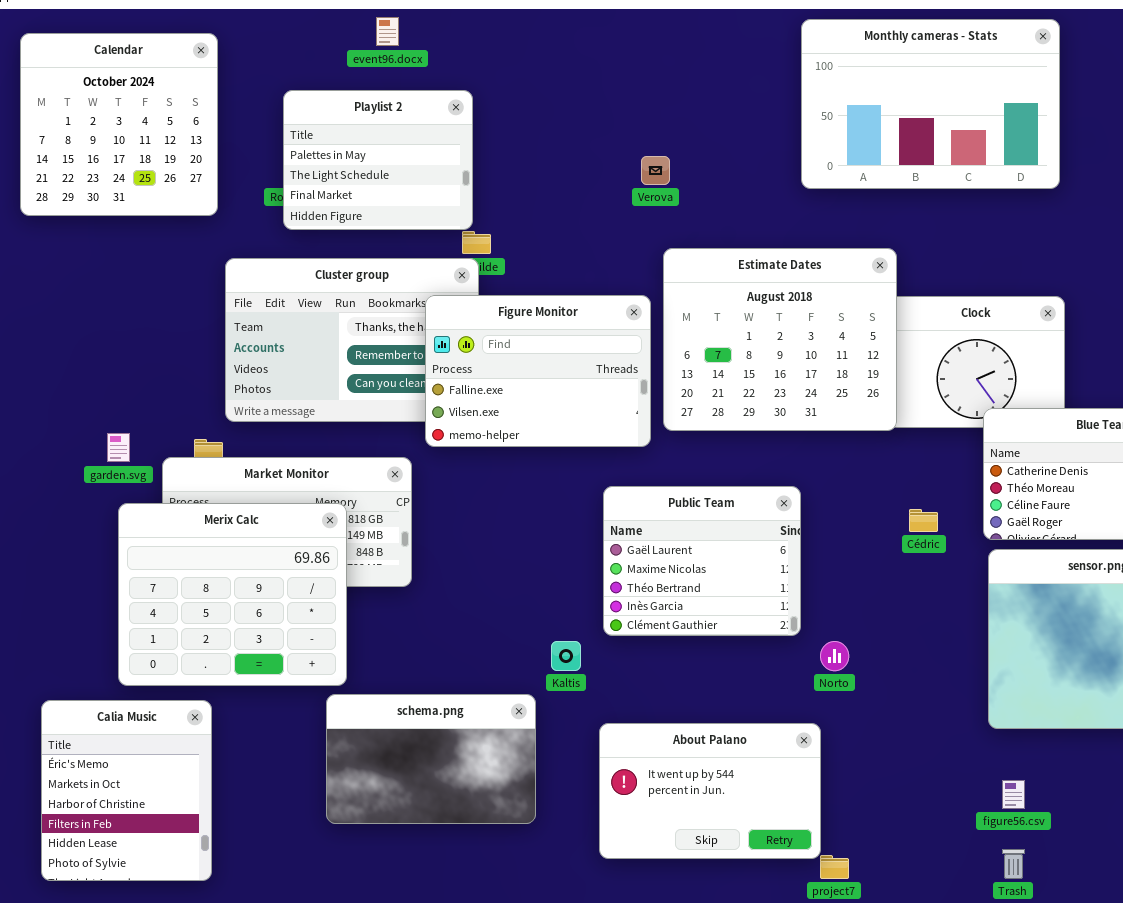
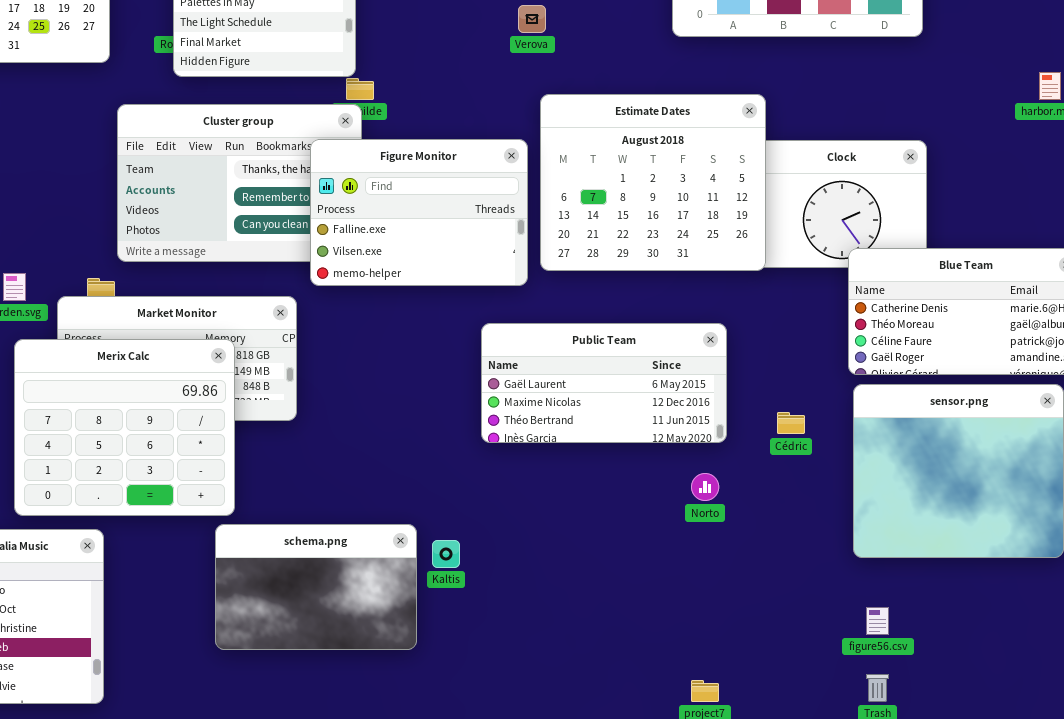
Public Team: [603,486,801,636] -> [481,323,727,443], resized
Cédric: [909,509,938,532] -> [777,412,805,434], moved
Kaltis: [551,641,581,671] -> [432,540,460,568], moved
About Palano: [599,723,821,859] -> none, closed

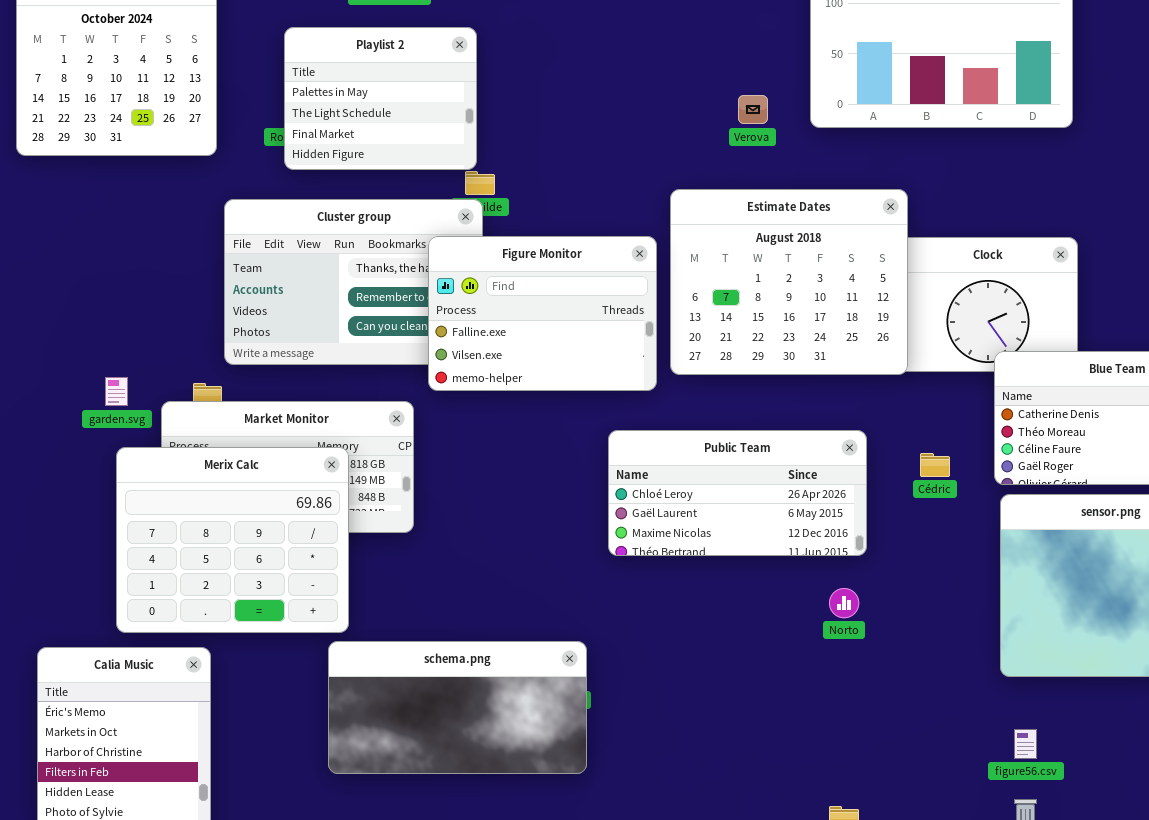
Verova: [518,5,546,33] -> [738,95,768,124], moved
Public Team: [481,323,727,443] -> [608,430,867,556], scrolled up 1 row
Cédric: [777,412,805,434] -> [920,453,950,477], moved
schema.png: [215,524,417,650] -> [328,641,587,774], resized

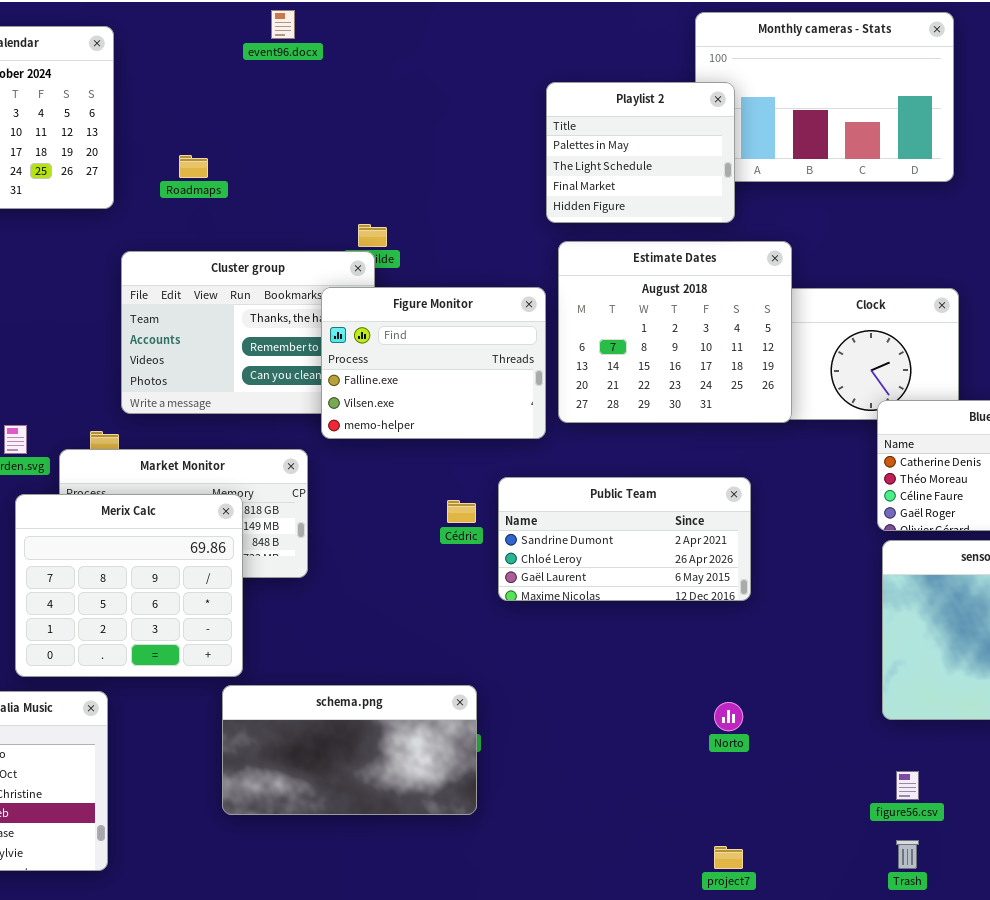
Playlist 2: [284,27,477,170] -> [546,82,735,223], moved
Public Team: [608,430,867,556] -> [498,477,751,601], scrolled up 1 row
Cédric: [920,453,950,477] -> [447,500,476,523], moved
Norto: [829,588,859,618] -> [714,702,743,731], moved

